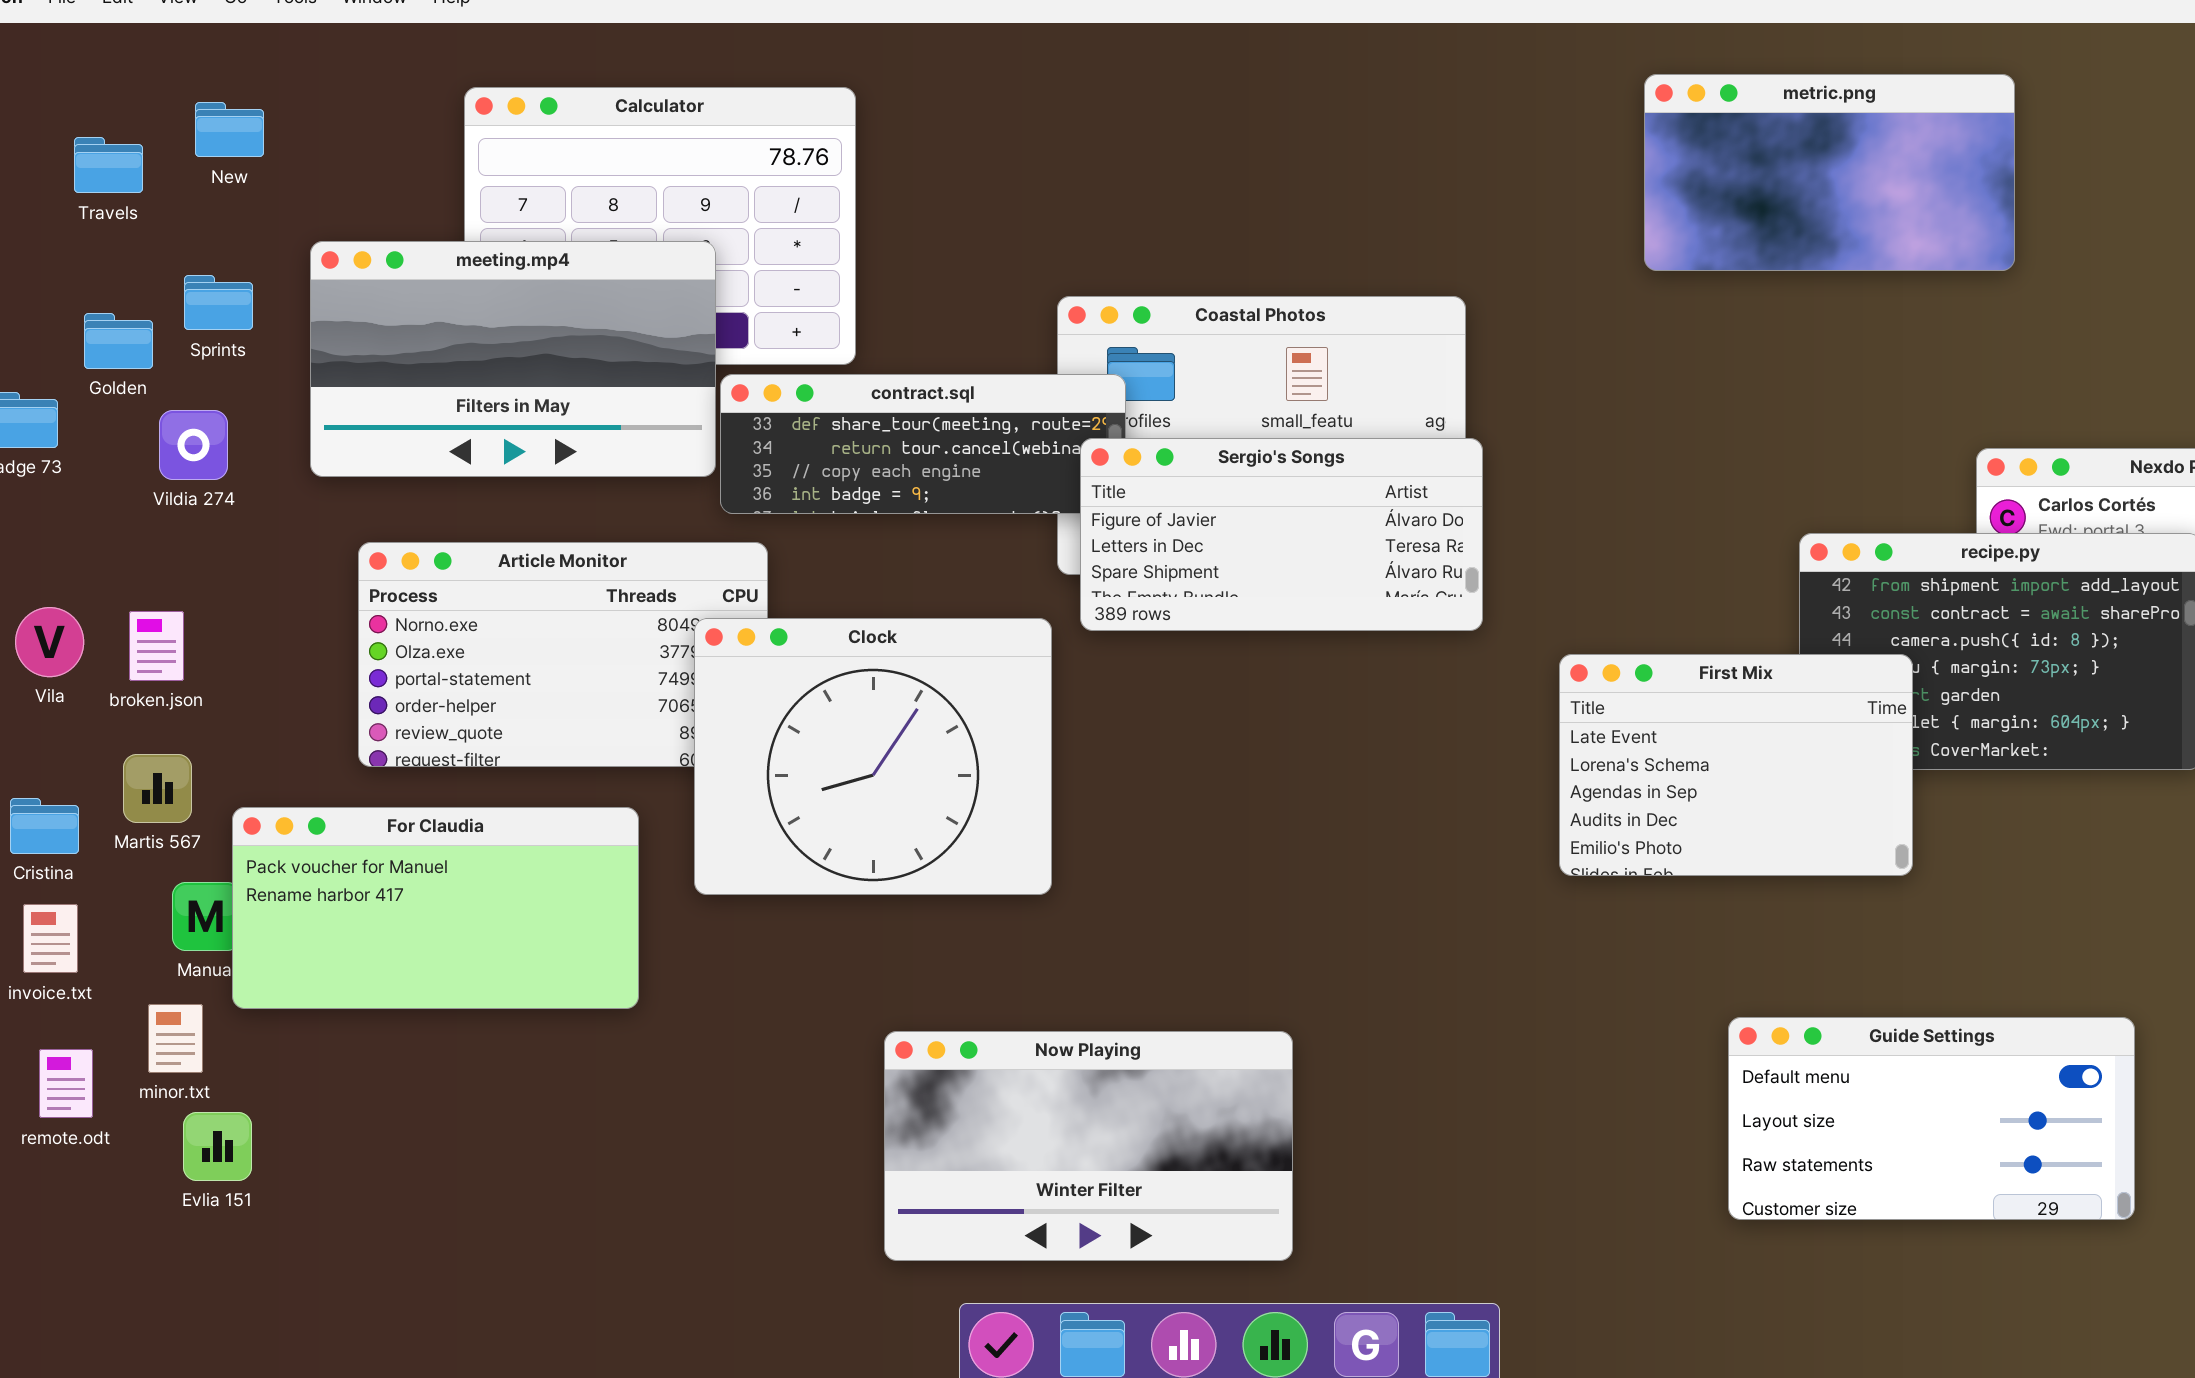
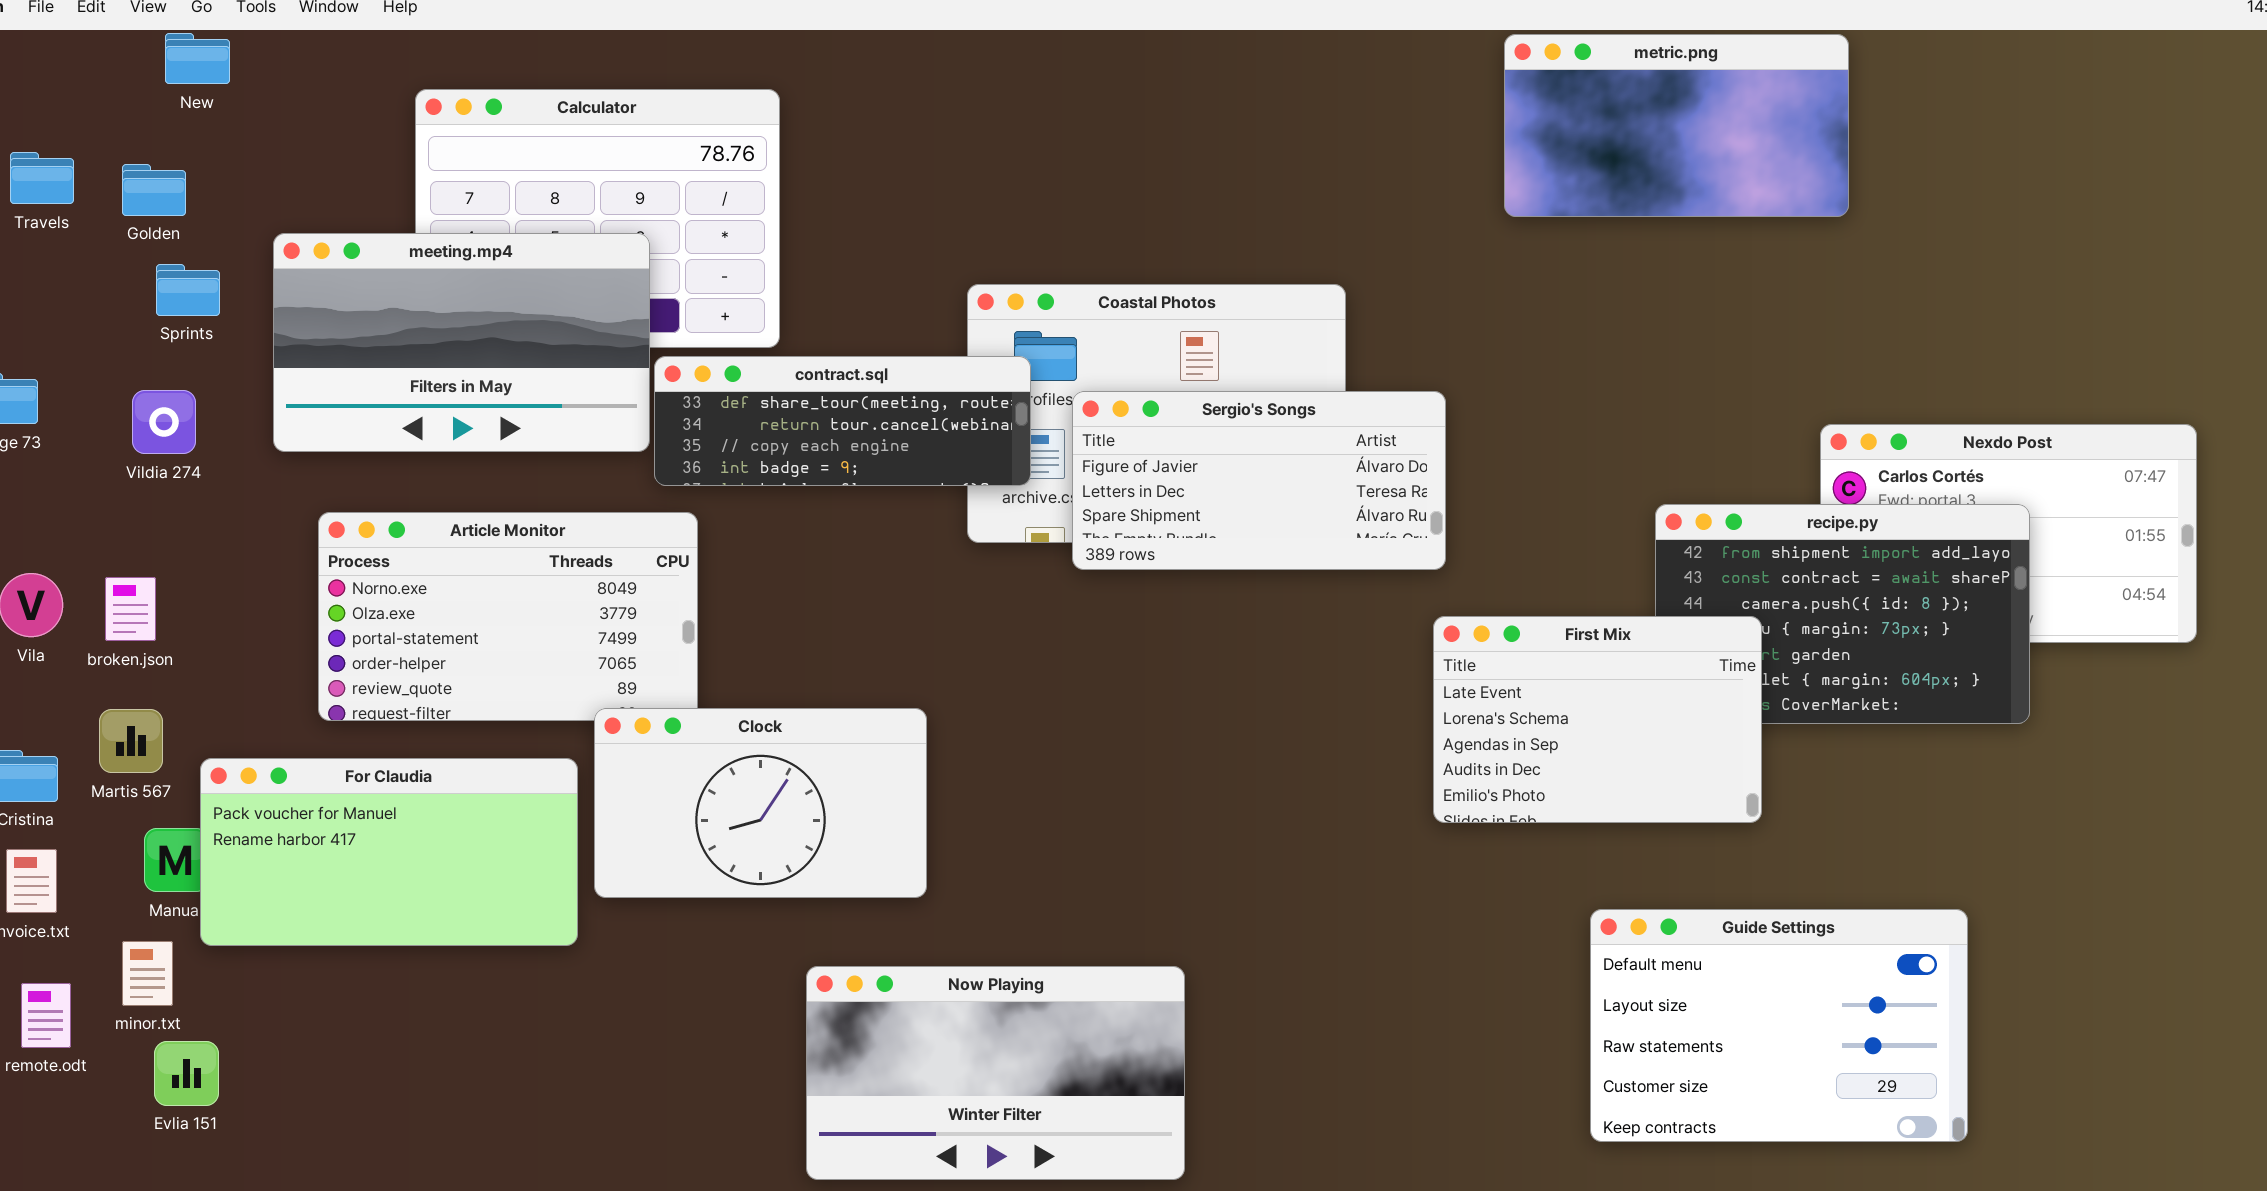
metric.png: [1644,74,2015,271] -> [1504,34,1849,217], moved
New: [195,102,264,157] -> [165,33,230,84], moved
Travels: [74,137,143,193] -> [10,152,74,204], moved
Golden: [84,313,153,369] -> [122,164,186,216], moved
Sergio's Songs: [1080,438,1483,631] -> [1072,391,1446,570], moved
Clock: [694,618,1052,895] -> [594,708,927,898], moved, resized
Guide Settings: [1728,1017,2135,1220] -> [1590,909,1968,1142], resized

